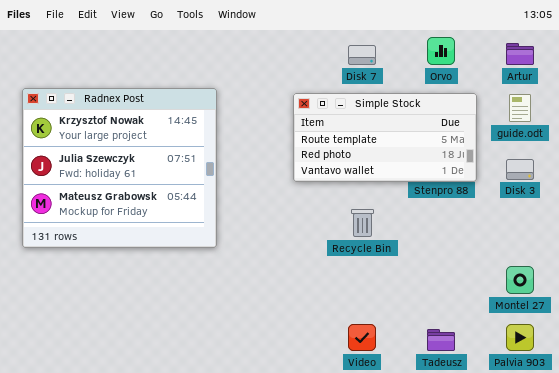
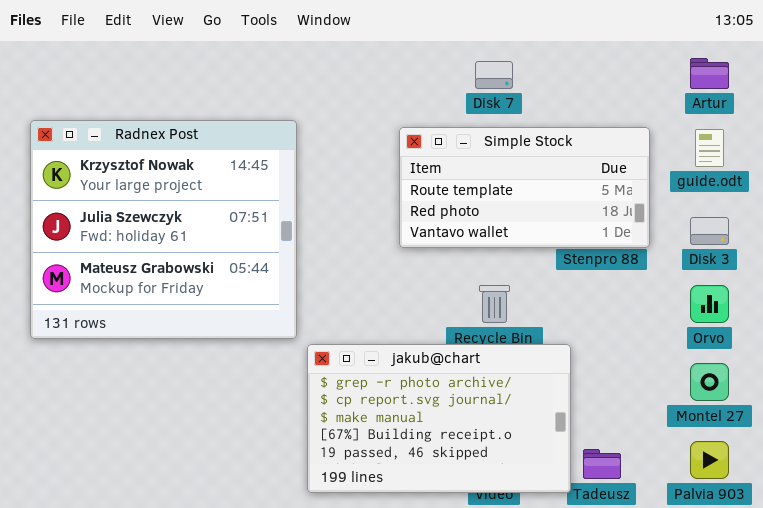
Orvo: [427,37,455,65] -> [690,285,729,323], moved
jakub@chart: none -> [307,344,571,493], opened

